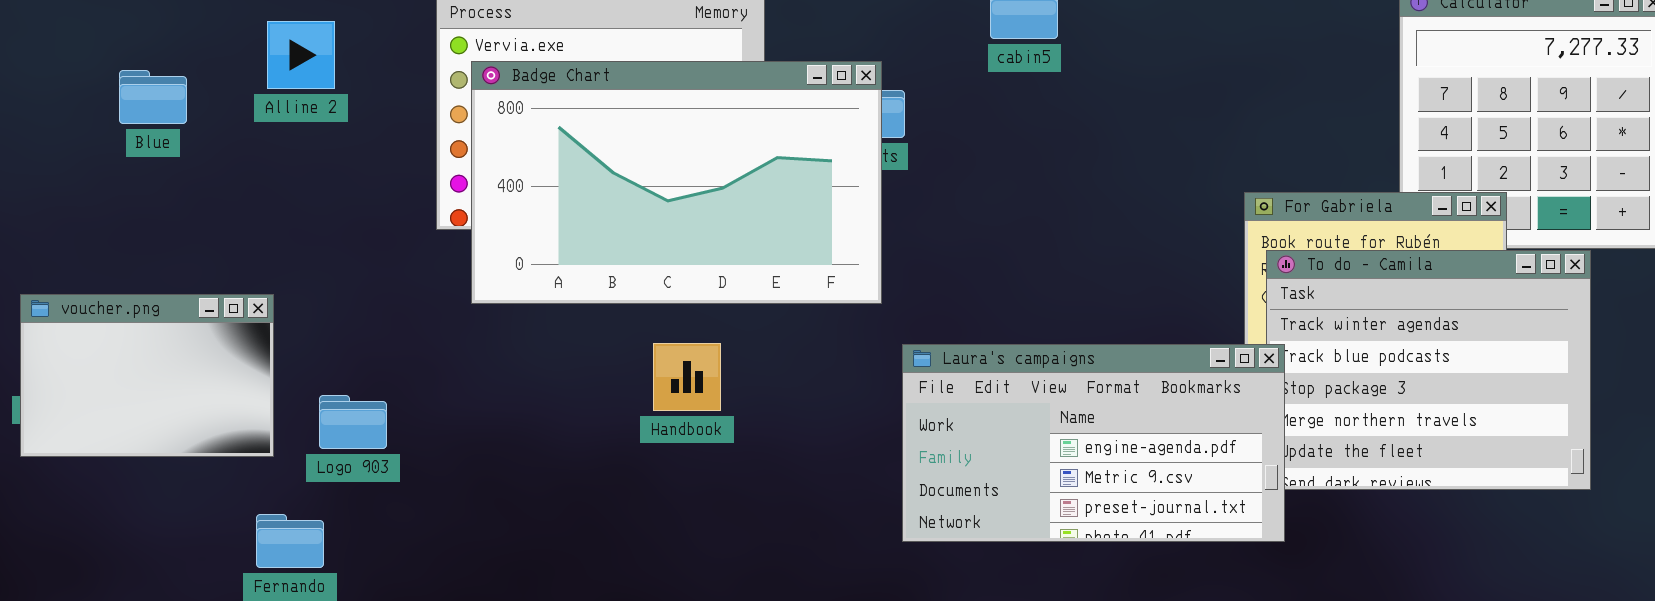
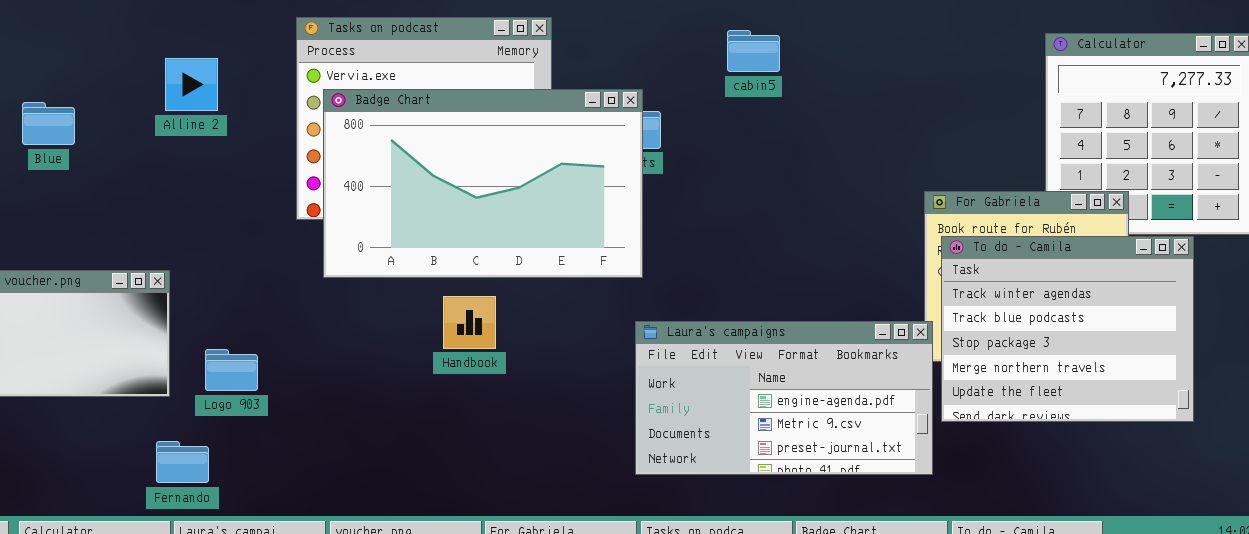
Blue: [119,70,187,124] -> [22,102,75,145], moved
Handbook: [653,343,721,411] -> [443,296,496,349], moved
Laura's campaigns: [902,344,1285,542] -> [635,321,933,475], moved

